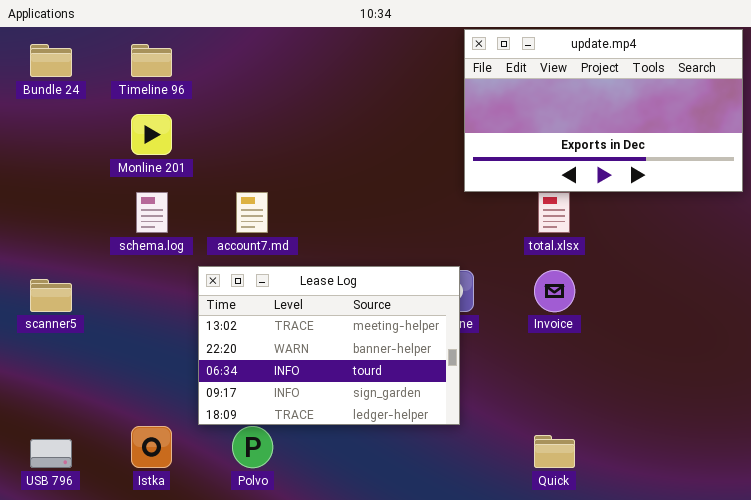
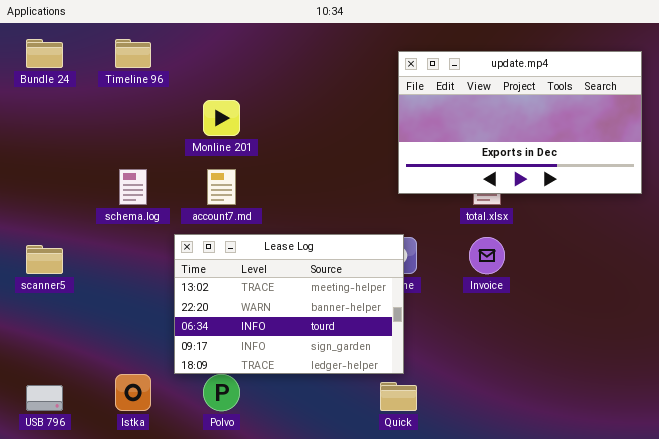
update.mp4: [464,29,743,192] -> [398,51,642,194], moved
Monline 201: [131,114,172,155] -> [203,100,240,136], moved
Quick: [534,435,575,468] -> [380,382,417,411], moved

